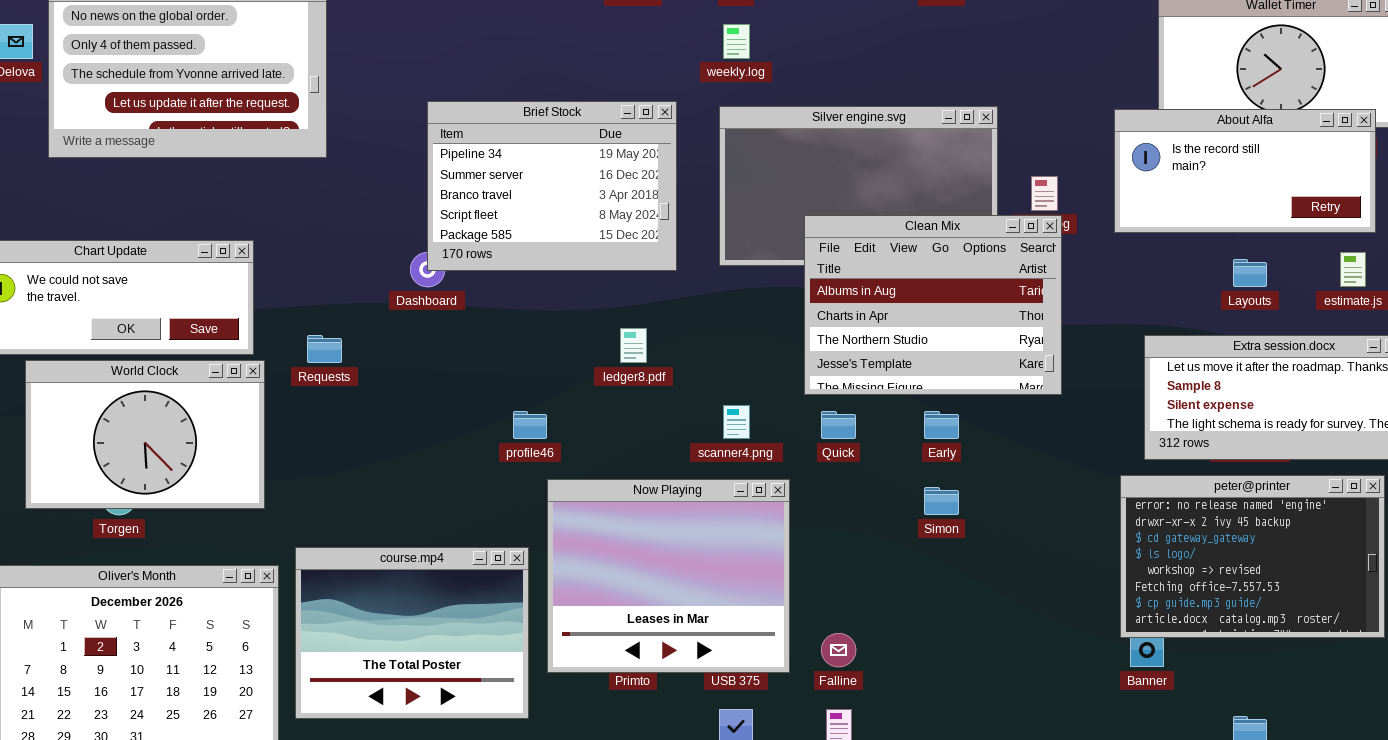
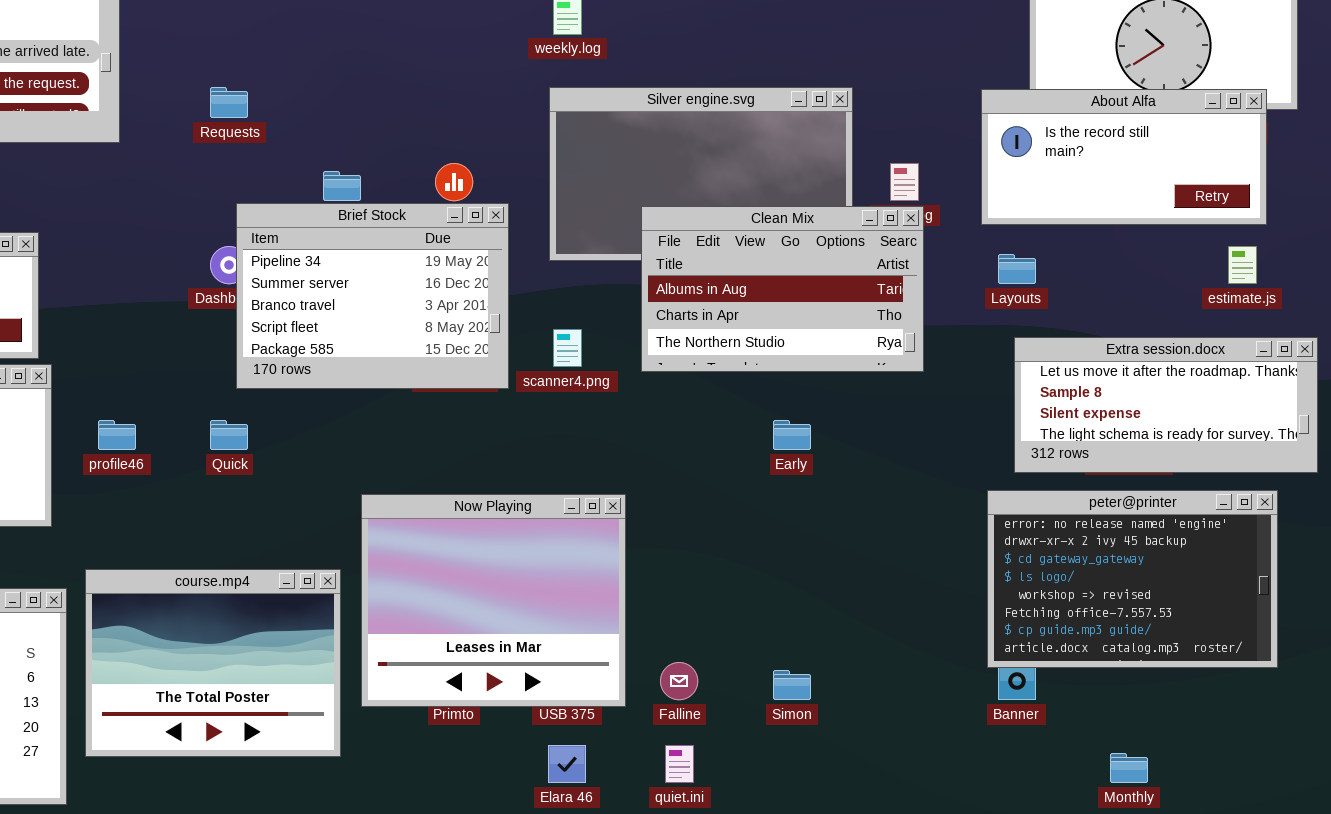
Brief Stock: [427,101,677,271] -> [236,203,509,389], moved
Clean Mix: [804,215,1062,395] -> [641,206,924,372], resized
Layouts: [1233,259,1267,287] -> [998,254,1036,284], moved
Requests: [307,335,342,363] -> [210,87,248,118], moved
scanner4.png: [723,405,750,439] -> [553,329,582,367], moved
profile46: [513,411,547,439] -> [98,420,136,450], moved
Quick: [821,411,856,439] -> [210,420,248,450], moved
Simon: [924,487,959,515] -> [773,670,811,700], moved

